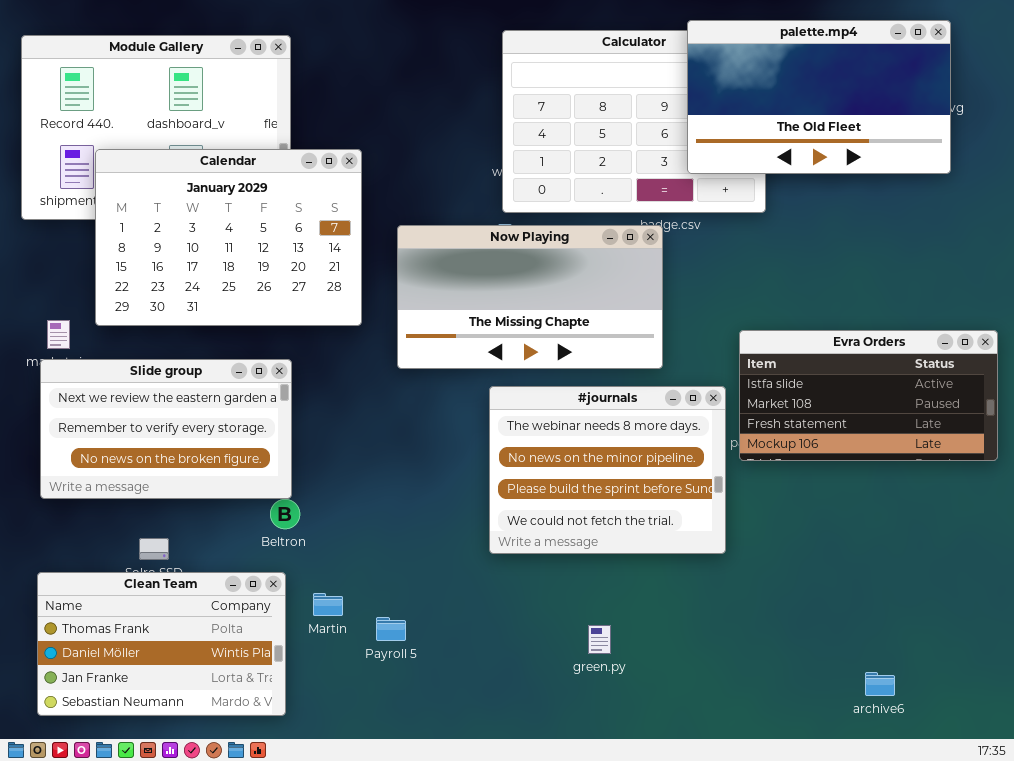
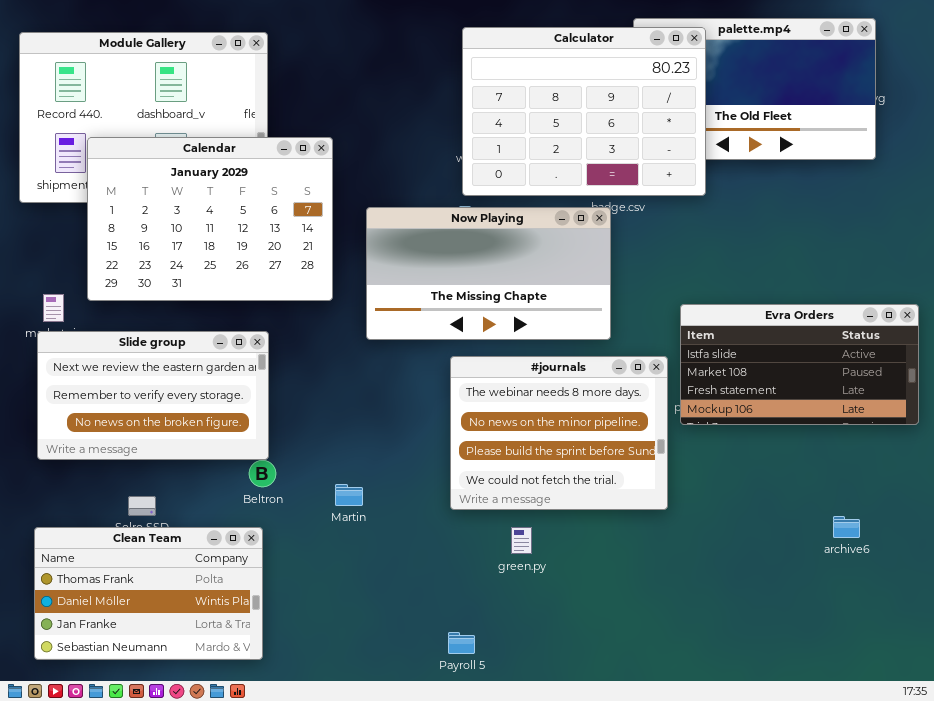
Calculator: [502,30,766,213] -> [462,27,706,196], raised
Martin: [313,593,343,616] -> [335,484,363,506], moved
Payroll 5: [376,617,406,641] -> [448,632,475,654], moved
green.py: [588,625,611,654] -> [511,527,532,554], moved
archive6: [865,672,895,696] -> [833,516,860,538], moved

